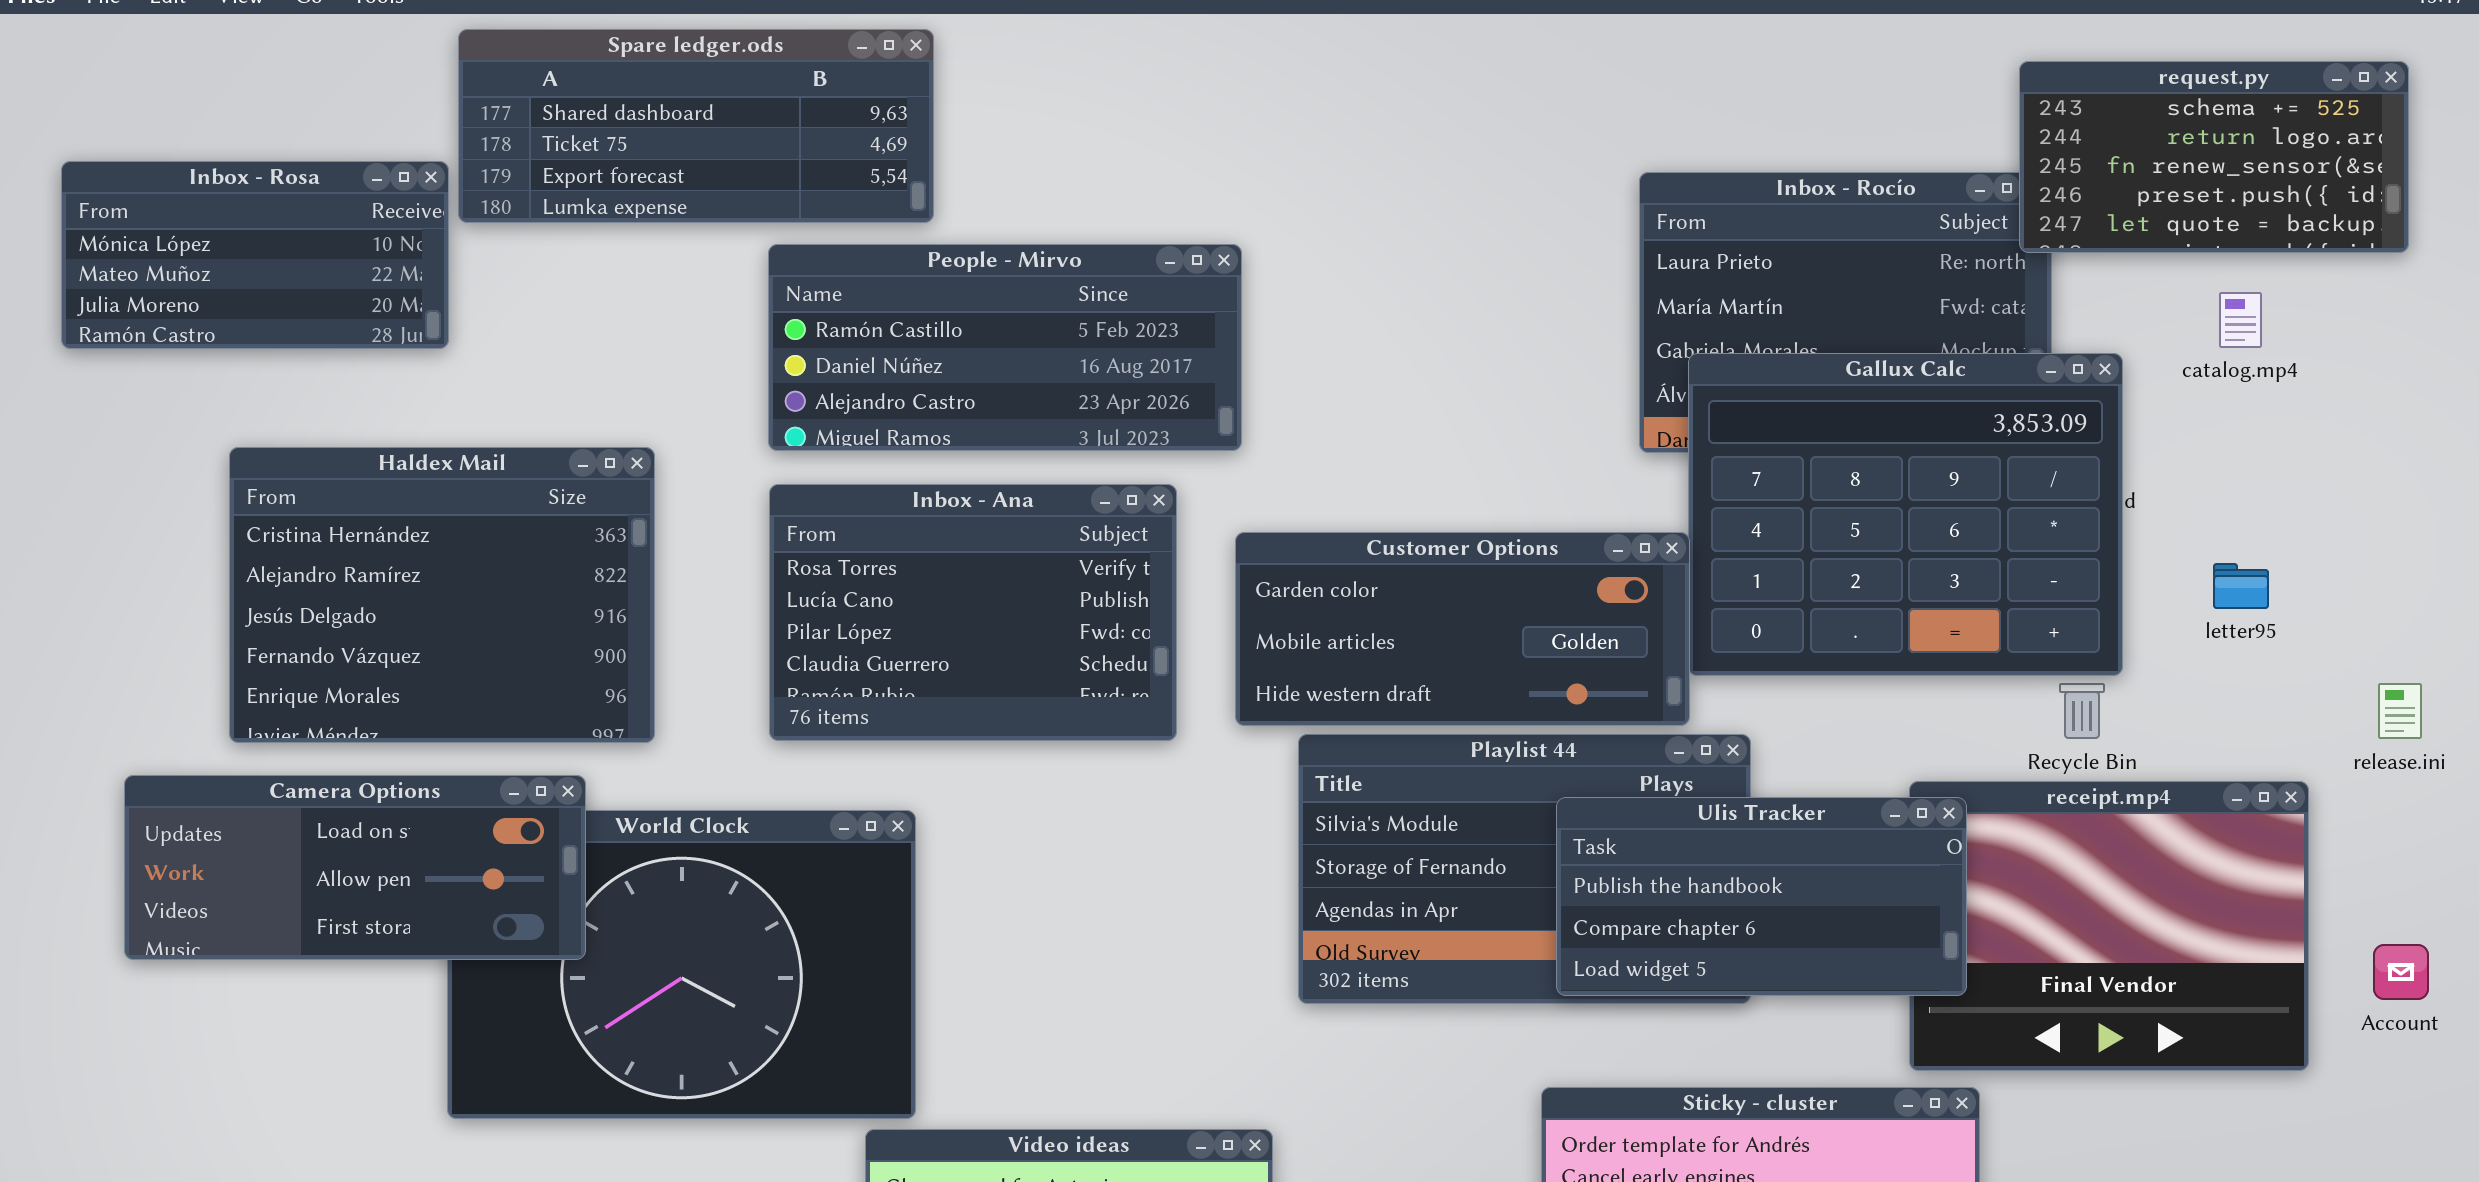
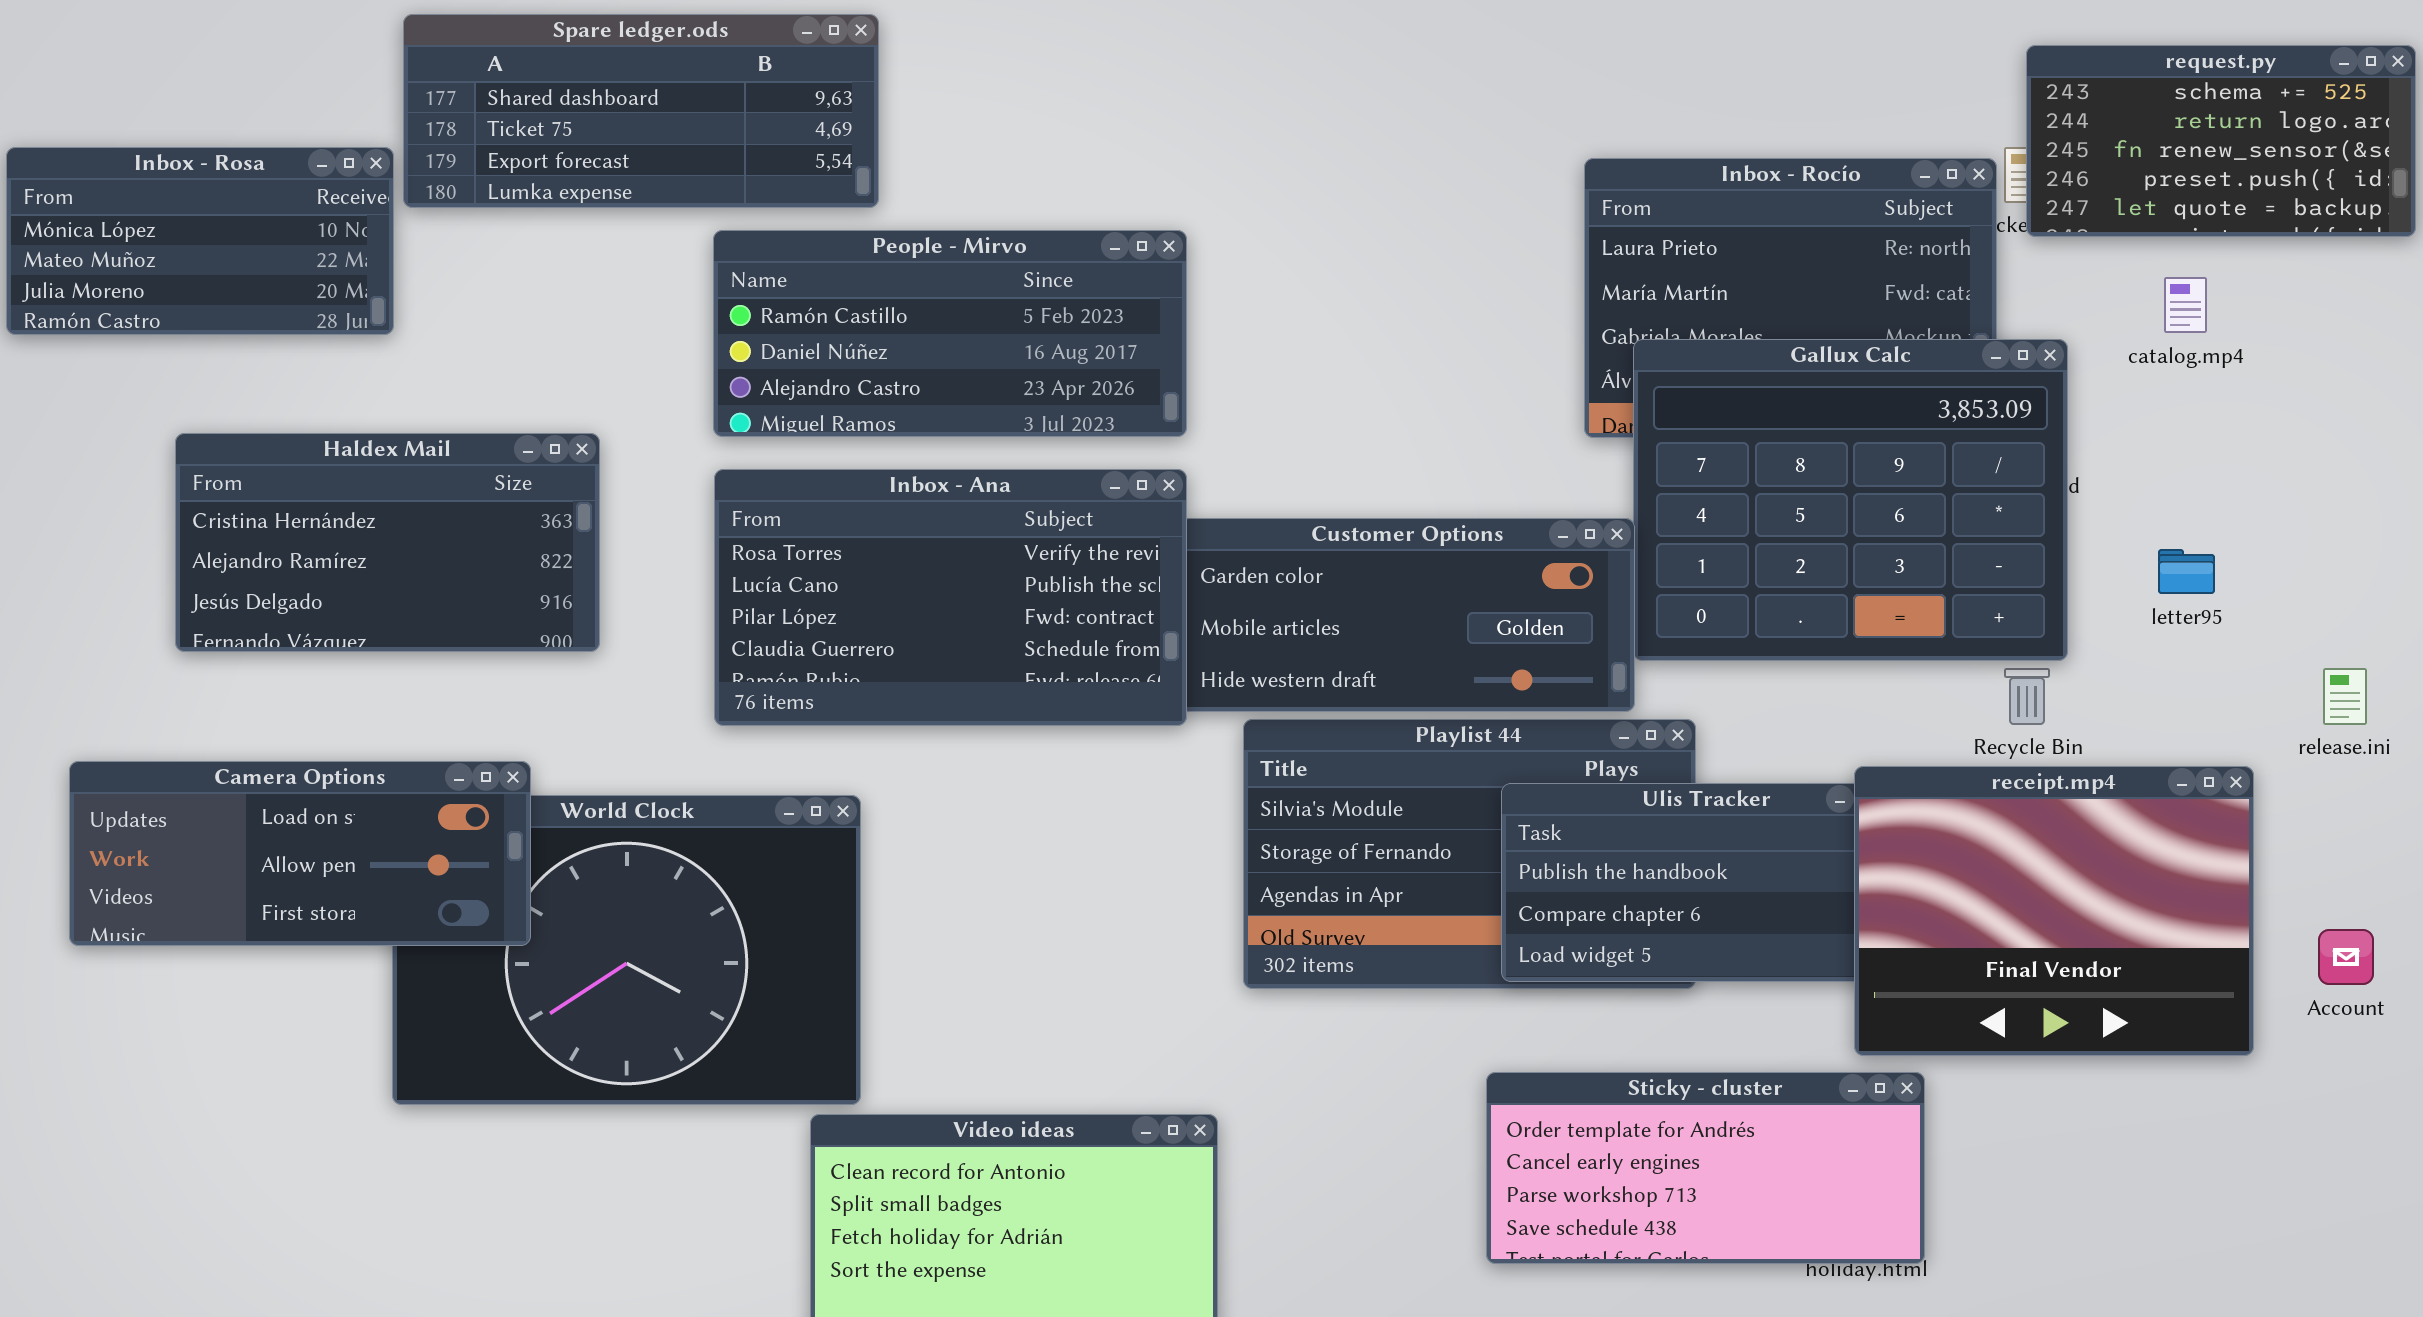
request.py: [2019,61,2409,253] -> [2026,45,2416,237], moved
Haldex Mail: [229,447,655,743] -> [175,433,600,652], resized
Inbox - Ana: [769,484,1177,741] -> [714,469,1187,726], resized
receipt.mp4: [1909,781,2309,1071] -> [1854,766,2254,1056], raised

